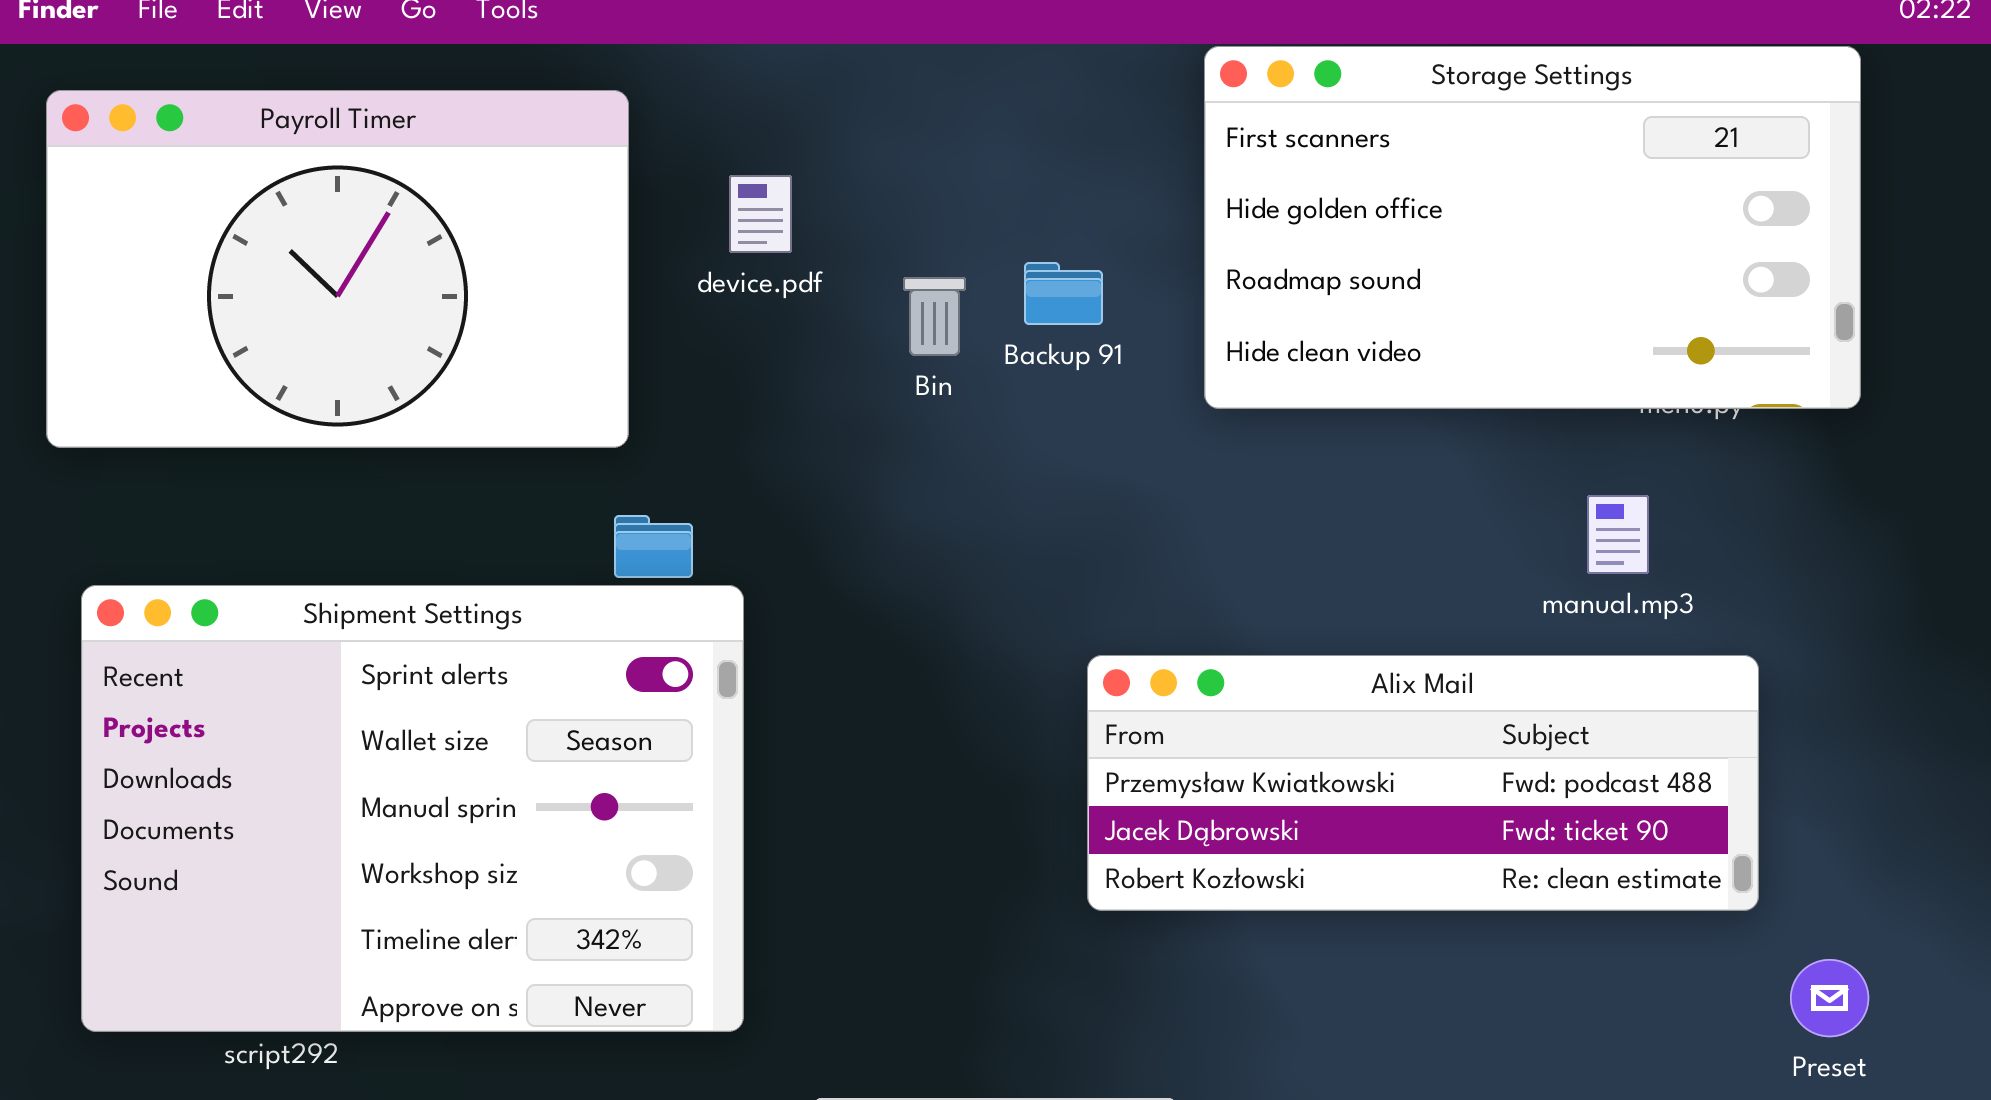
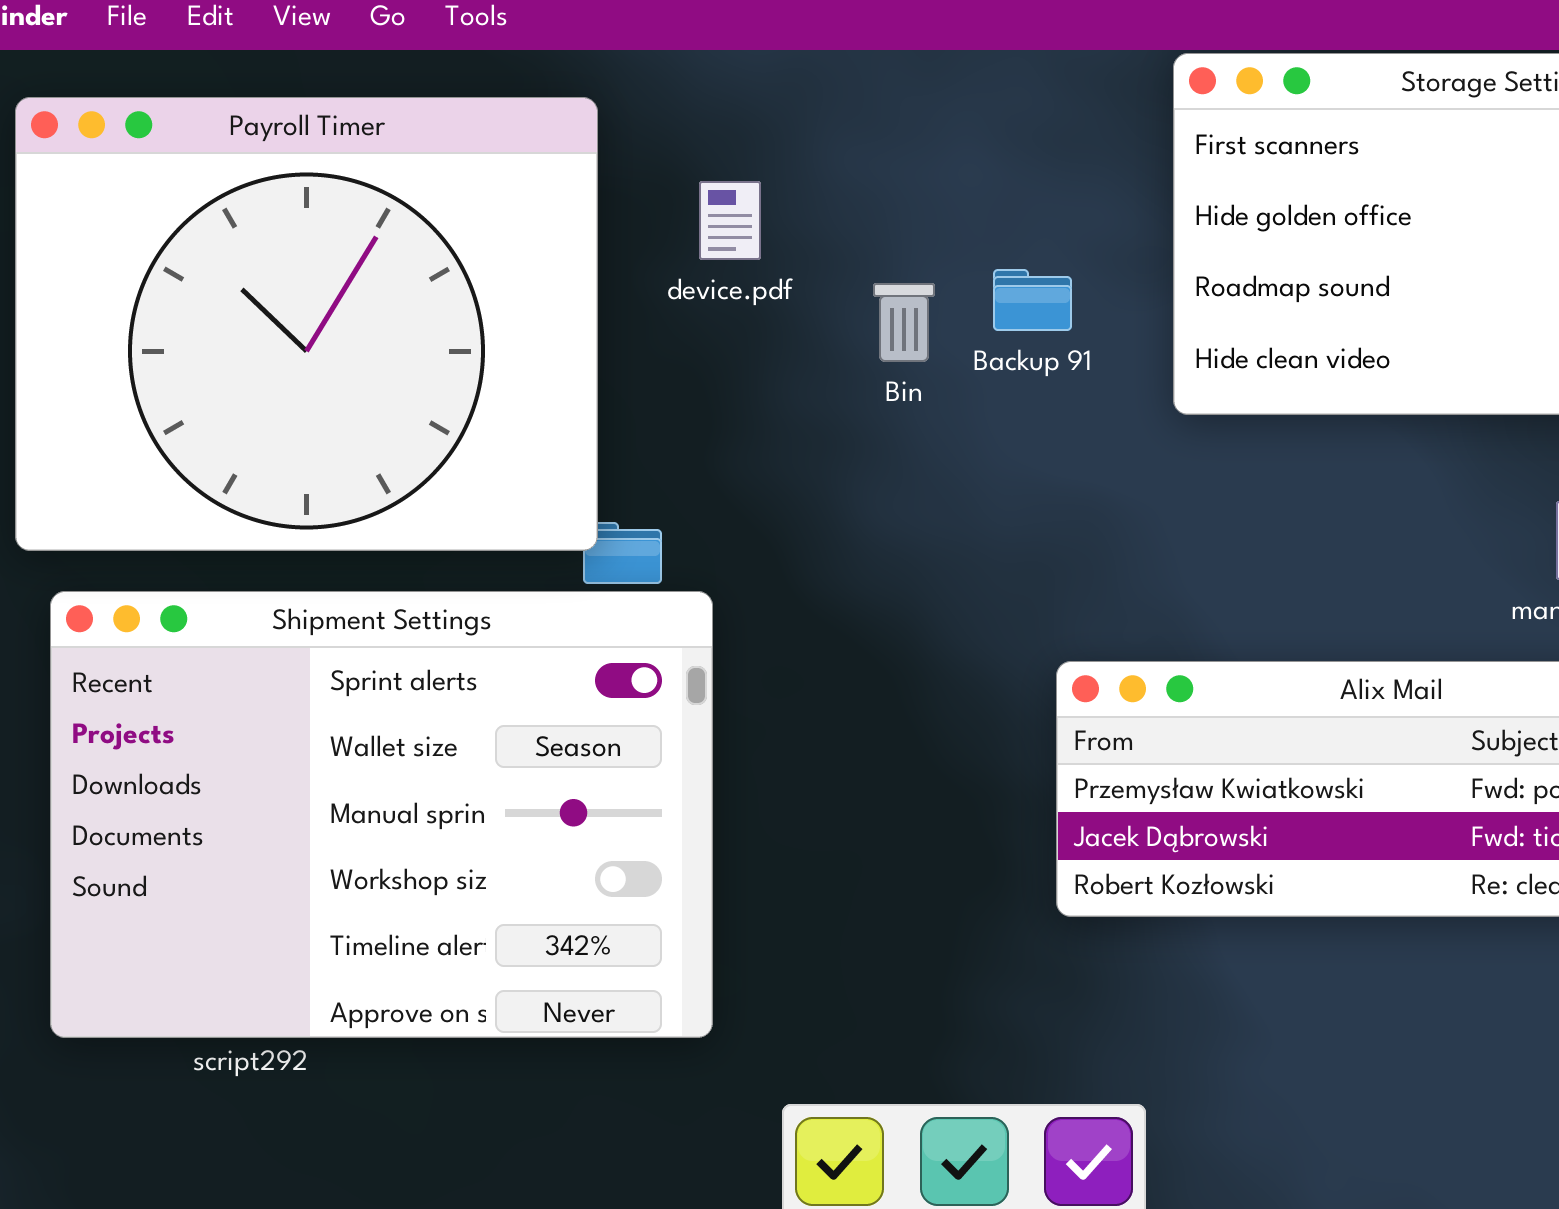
Payroll Timer: [46,90,629,448] -> [15,97,598,551], resized

